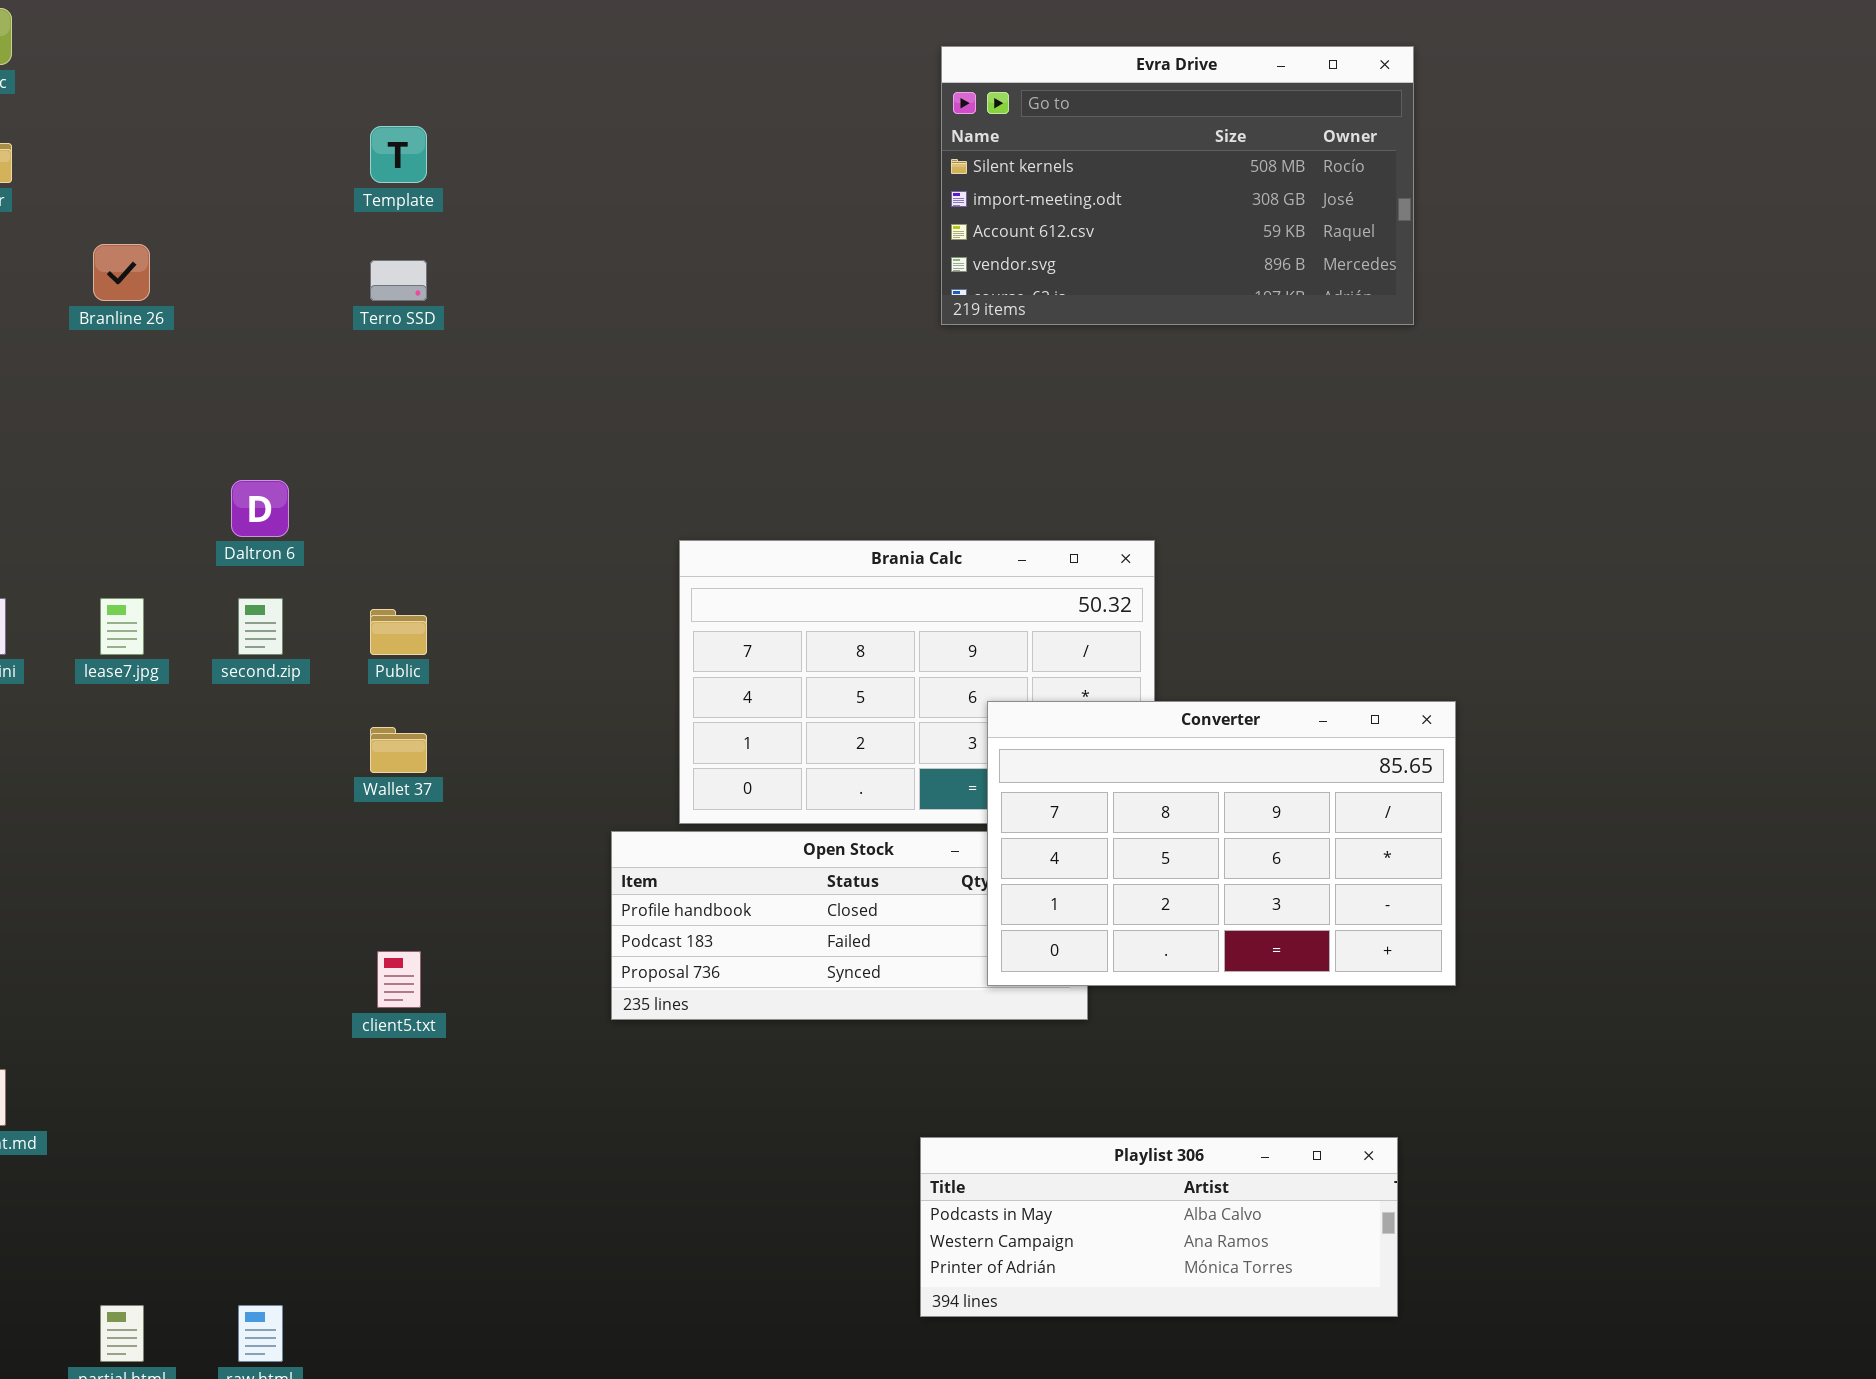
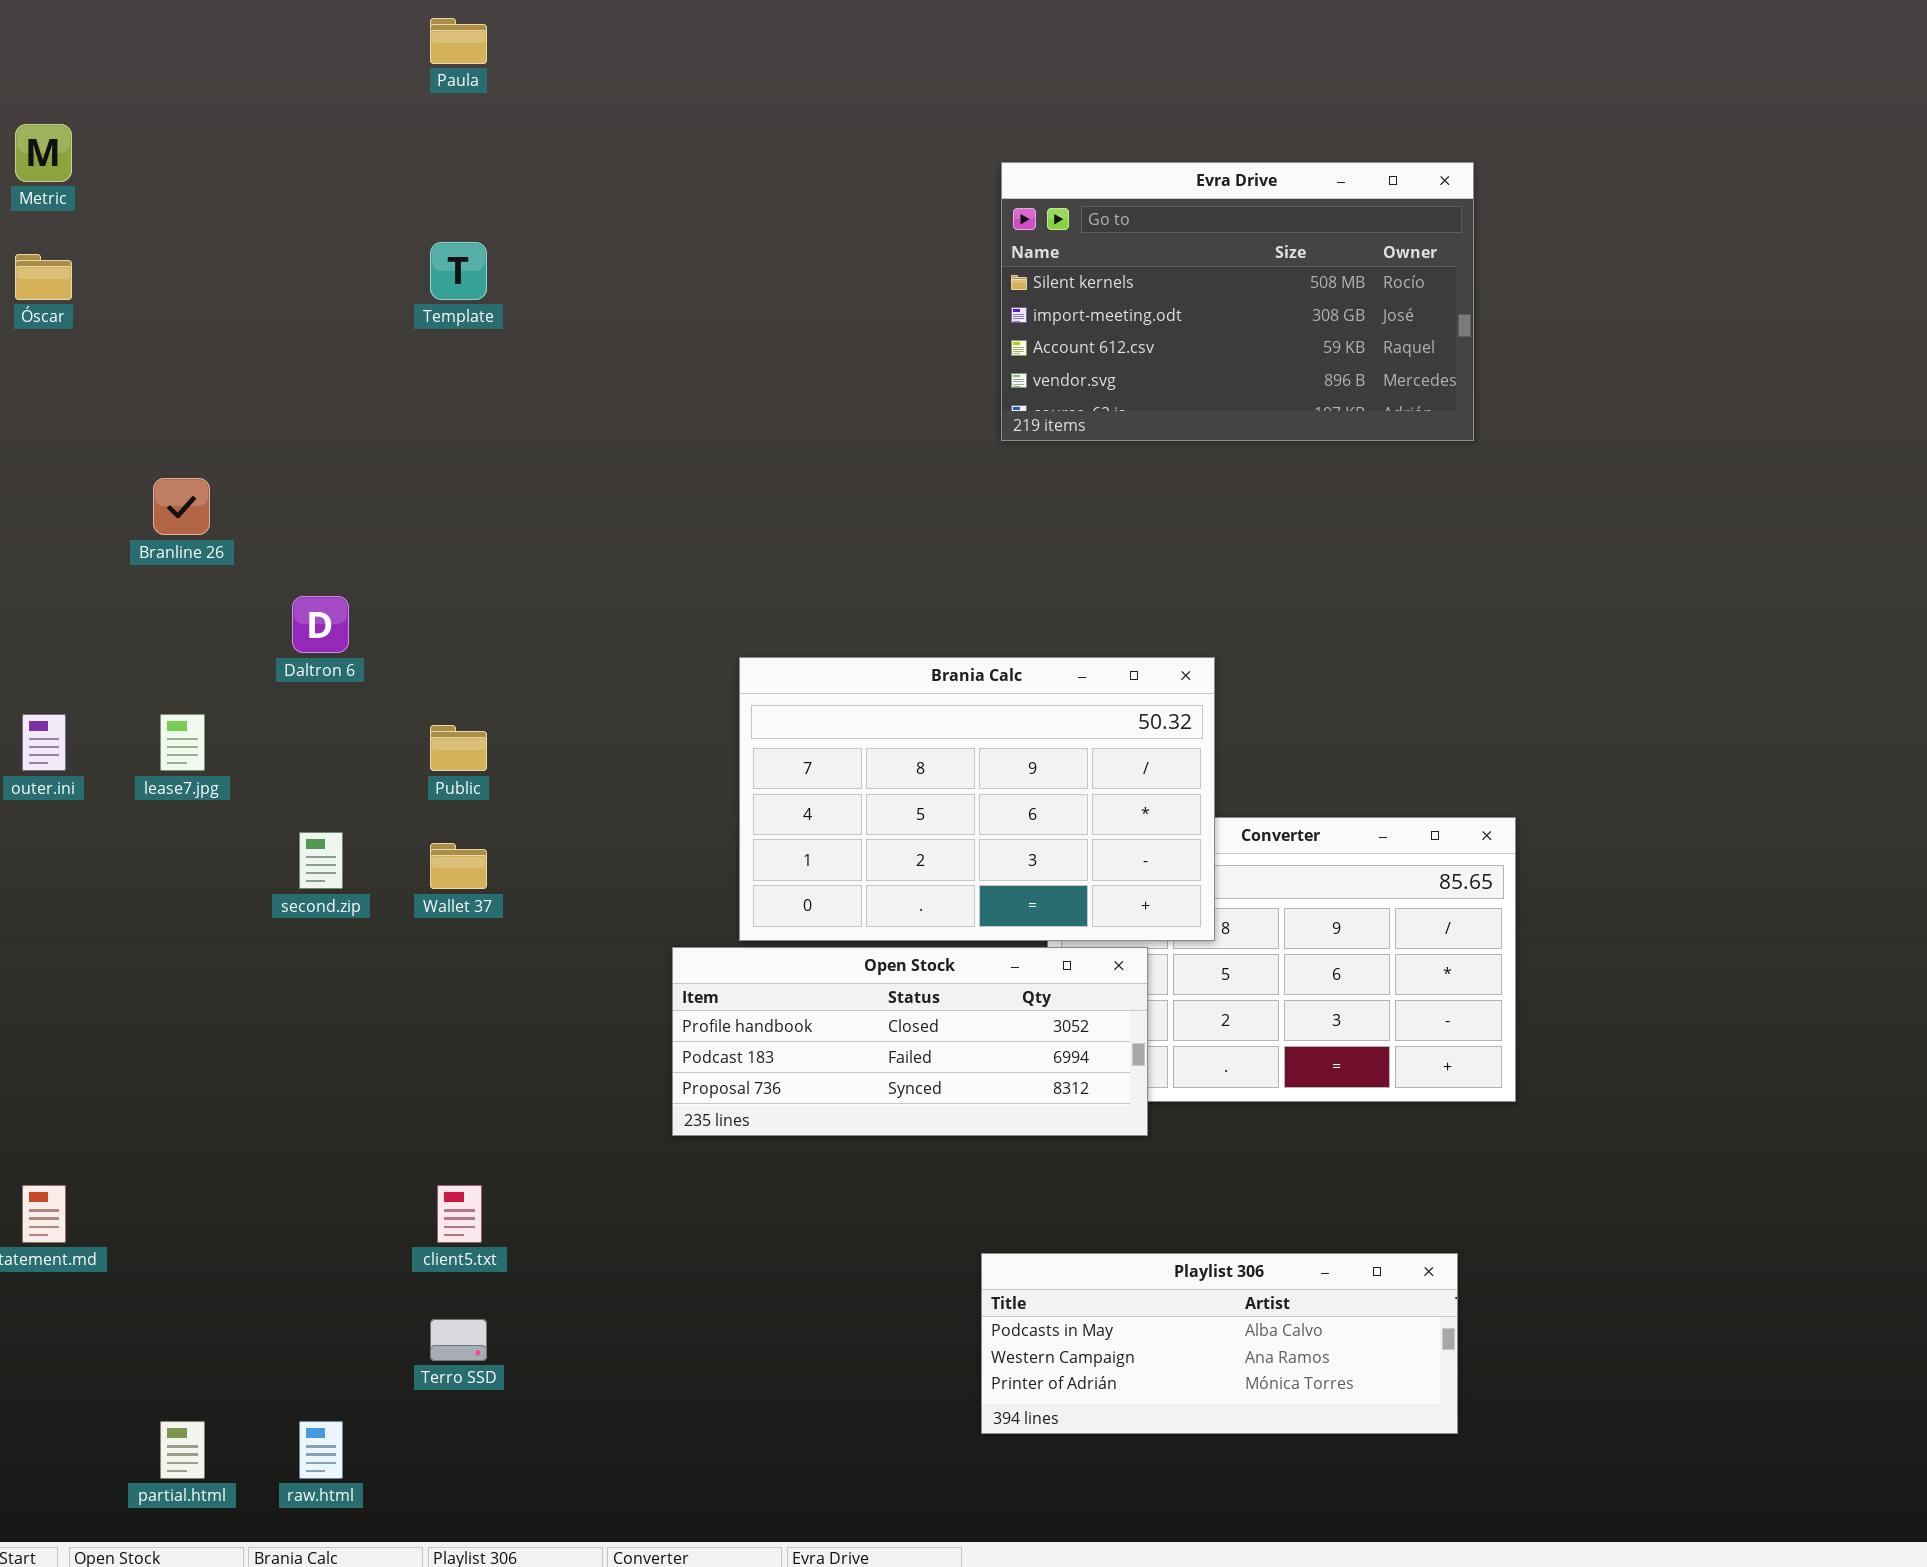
Branline 26: [93,244,150,301] -> [153,478,210,535], moved
Terro SSD: [370,260,427,301] -> [430,1319,487,1361], moved
Brania Calc: [679,540,1155,824] -> [739,657,1215,941], raised
second.zip: [238,598,283,655] -> [299,832,343,889], moved
Open Stock: [611,831,1088,1020] -> [672,947,1148,1136], raised
client5.txt: [377,951,421,1008] -> [437,1185,482,1243], moved

